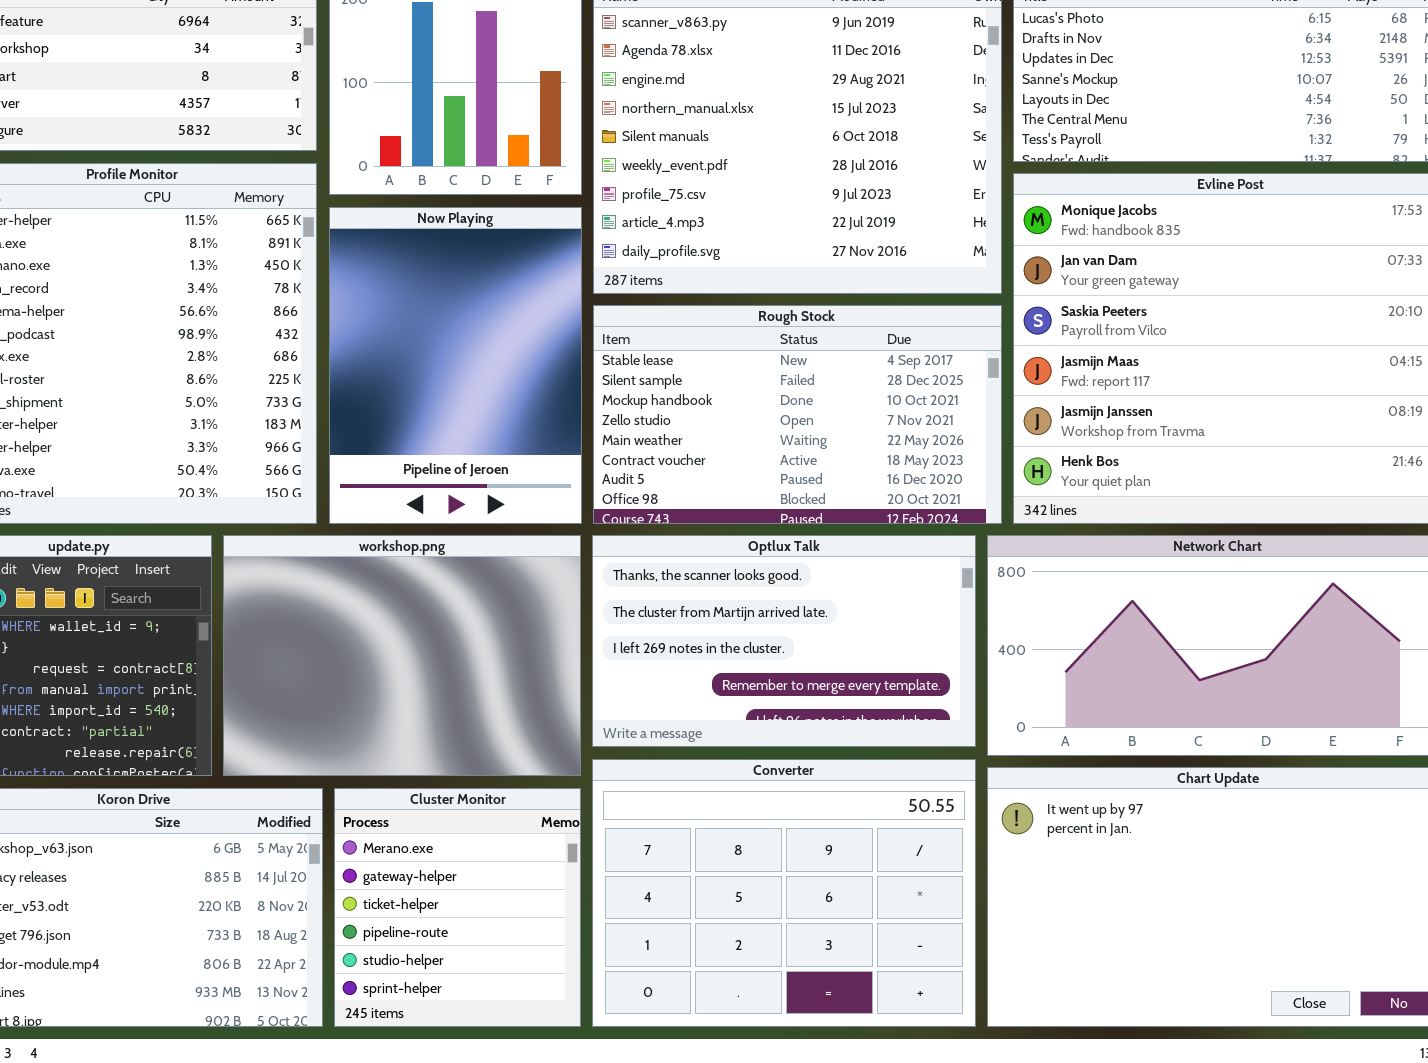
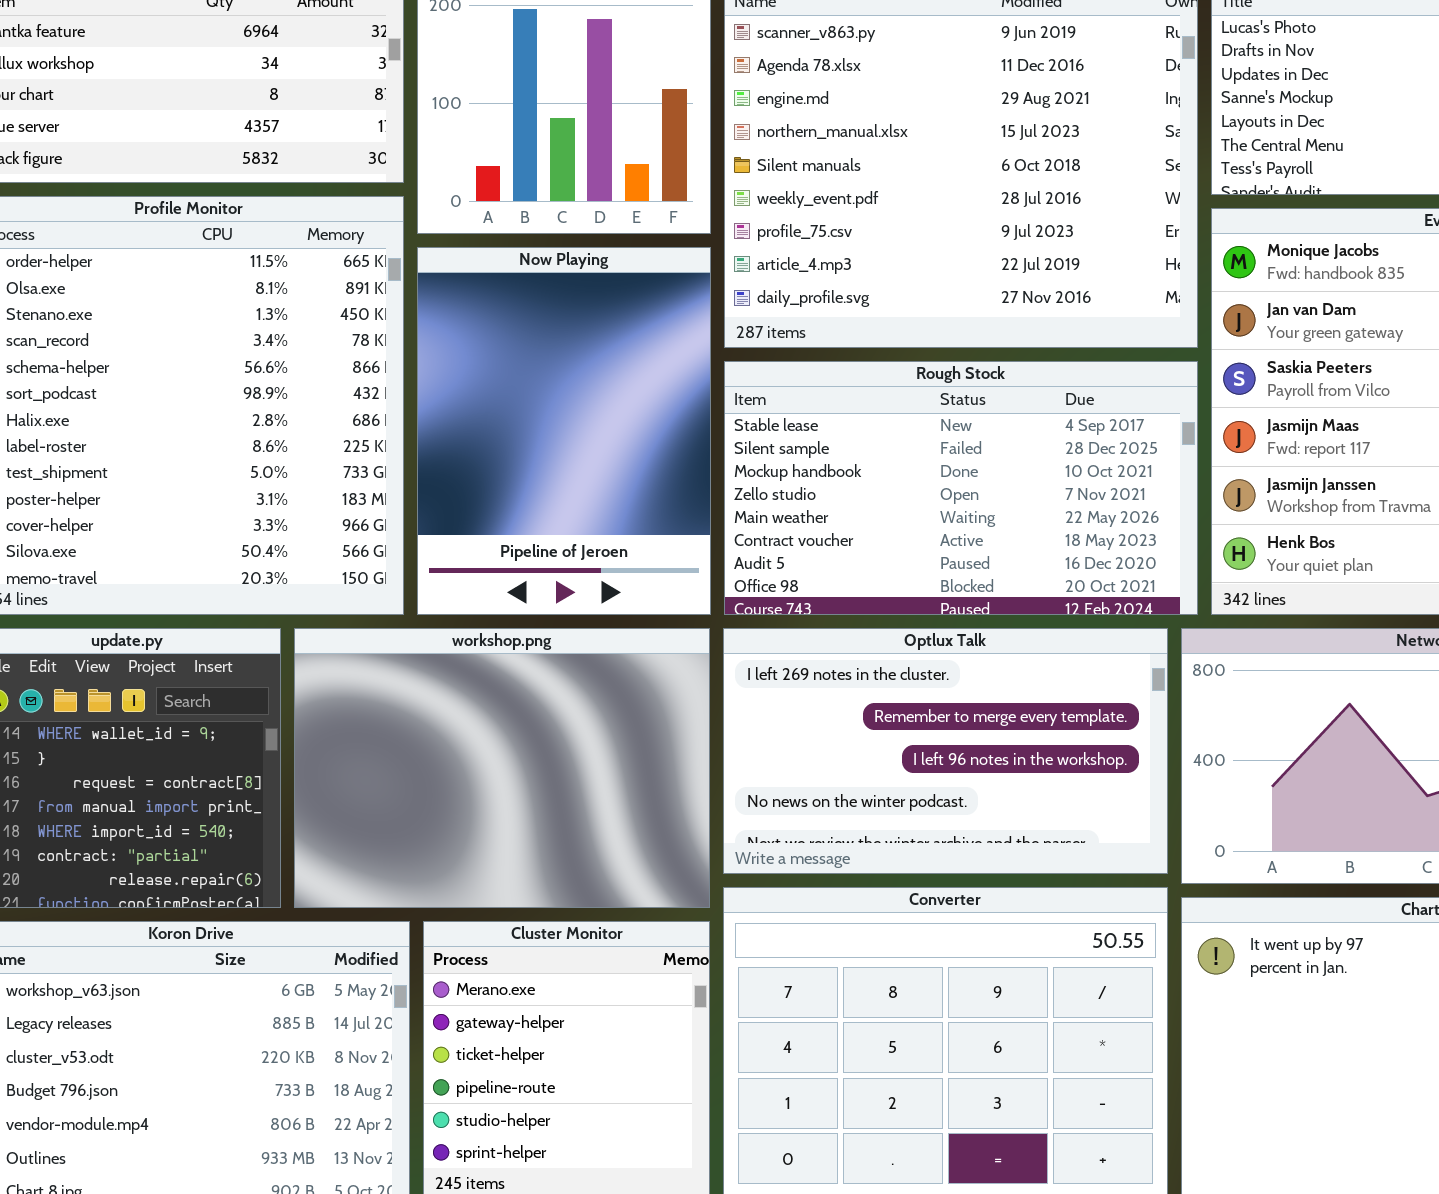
Optlux Talk: [592,535,976,747] -> [723,628,1168,874], scrolled down 2 rows

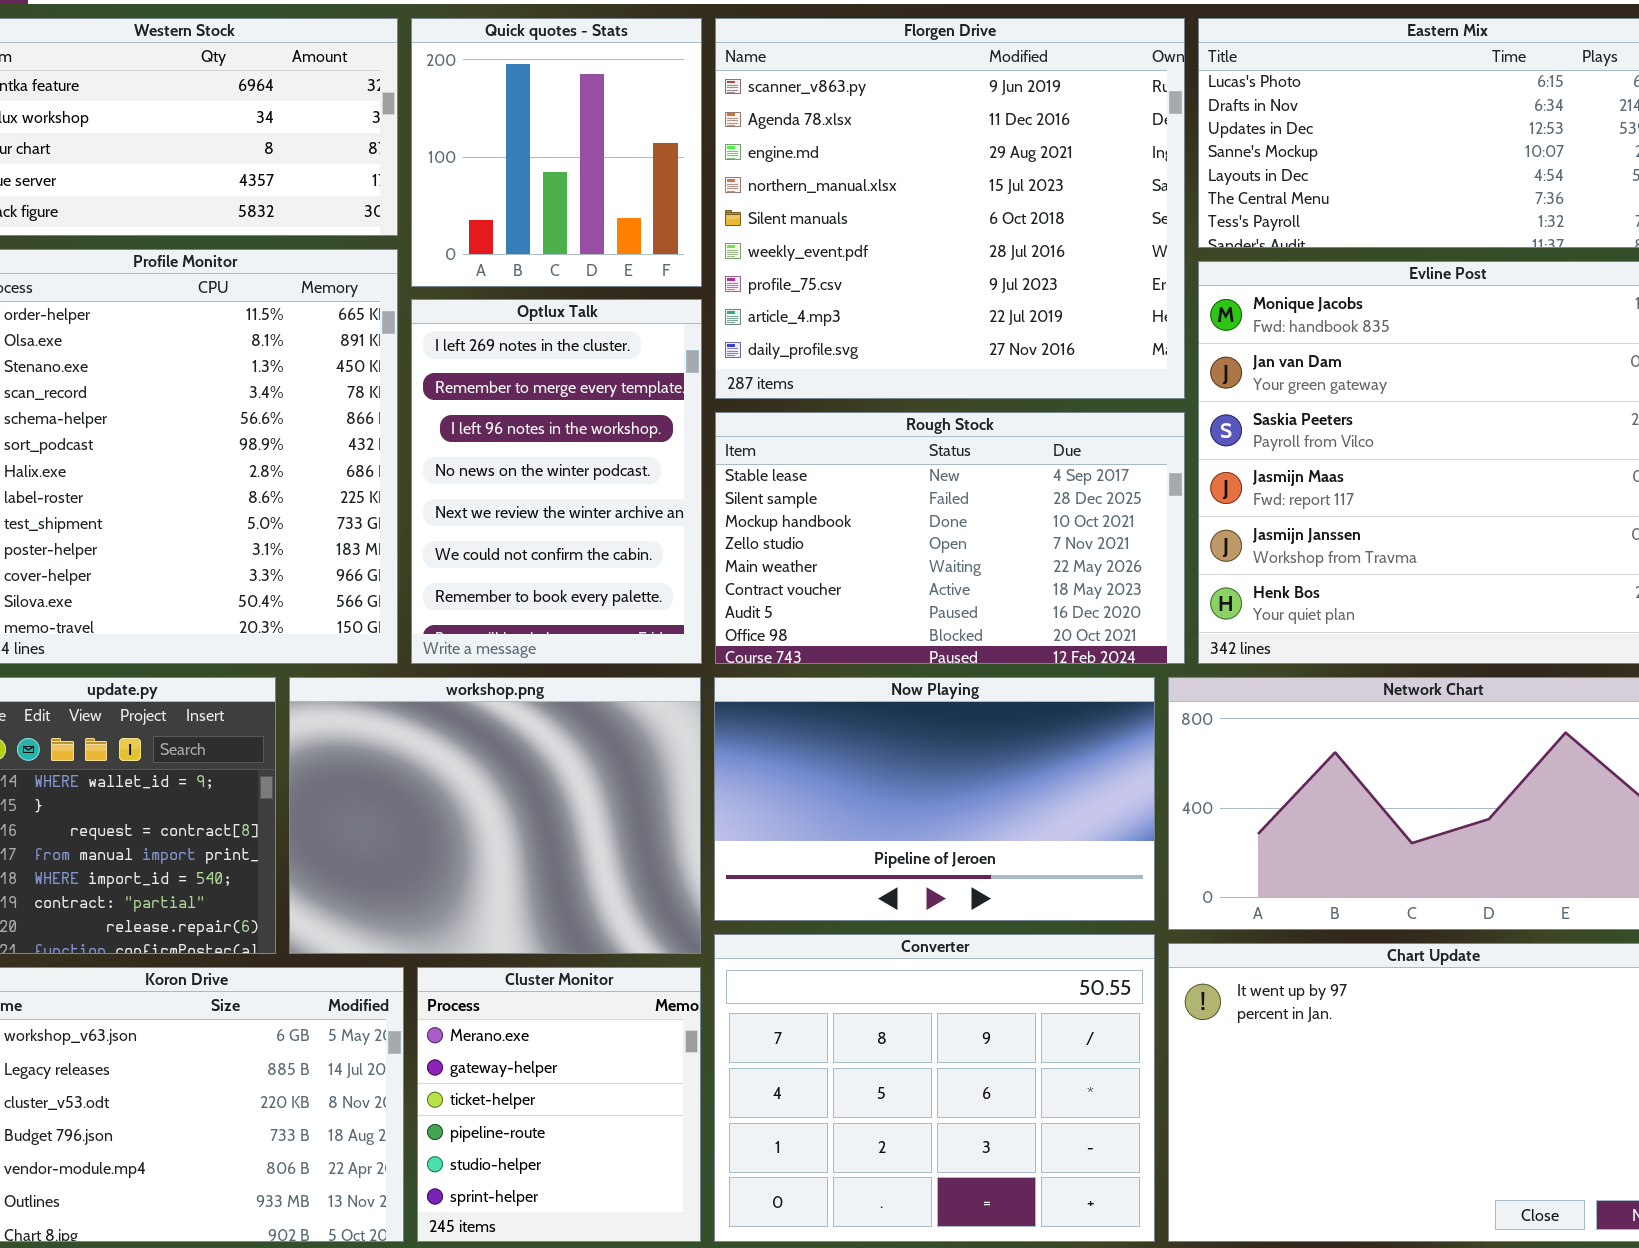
Now Playing: [417,247,711,615] -> [714,677,1155,921], moved, resized
Optlux Talk: [723,628,1168,874] -> [411,299,702,664], moved, resized

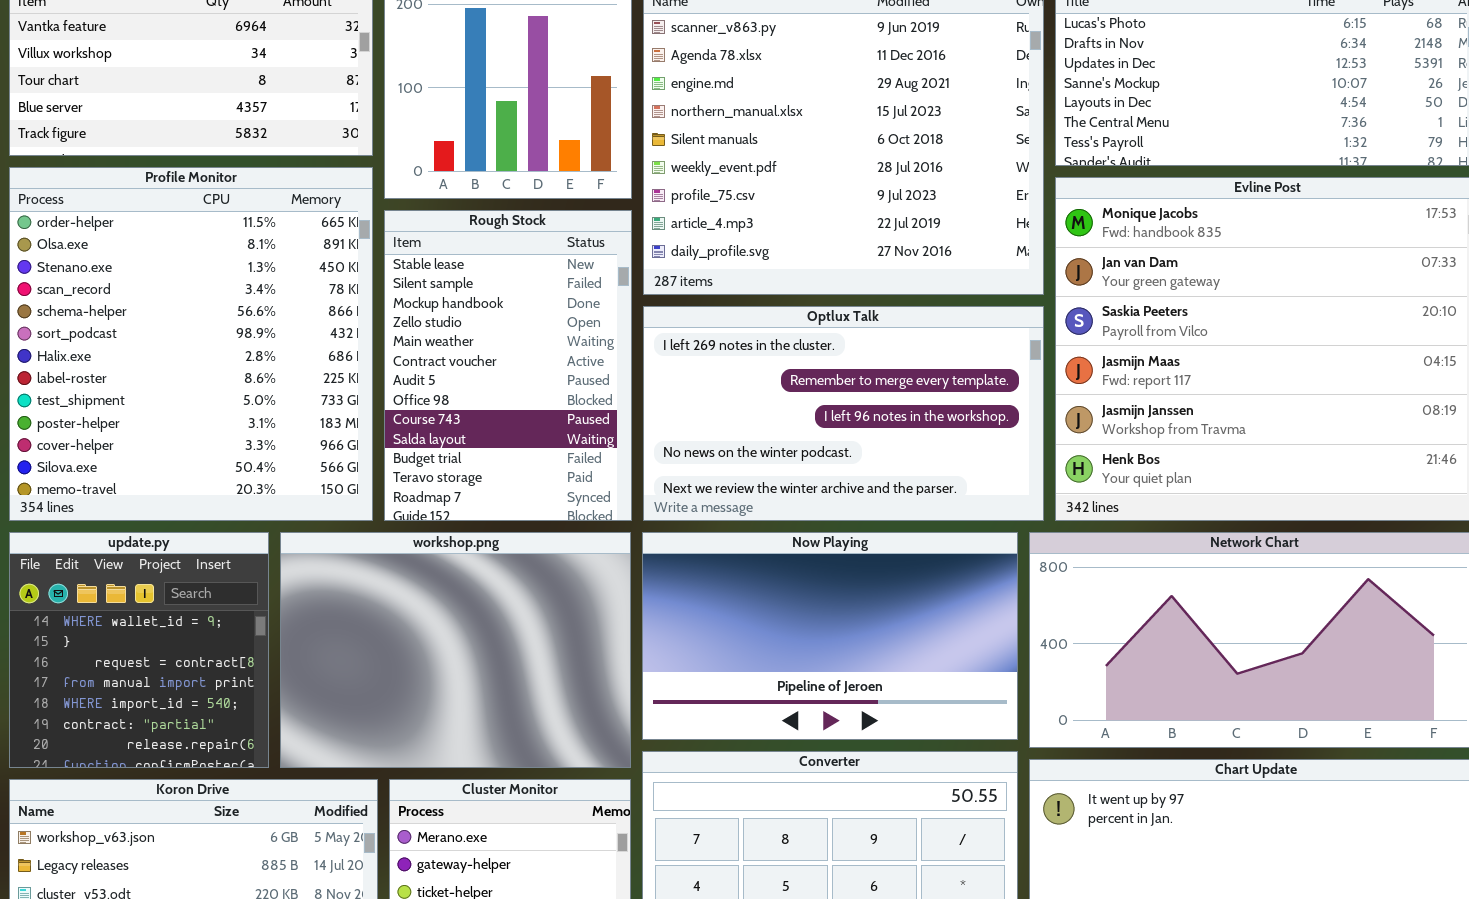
Optlux Talk: [411,299,702,664] -> [643,306,1044,521], moved, resized
Rough Stock: [715,412,1185,664] -> [384,210,632,521], moved, resized

